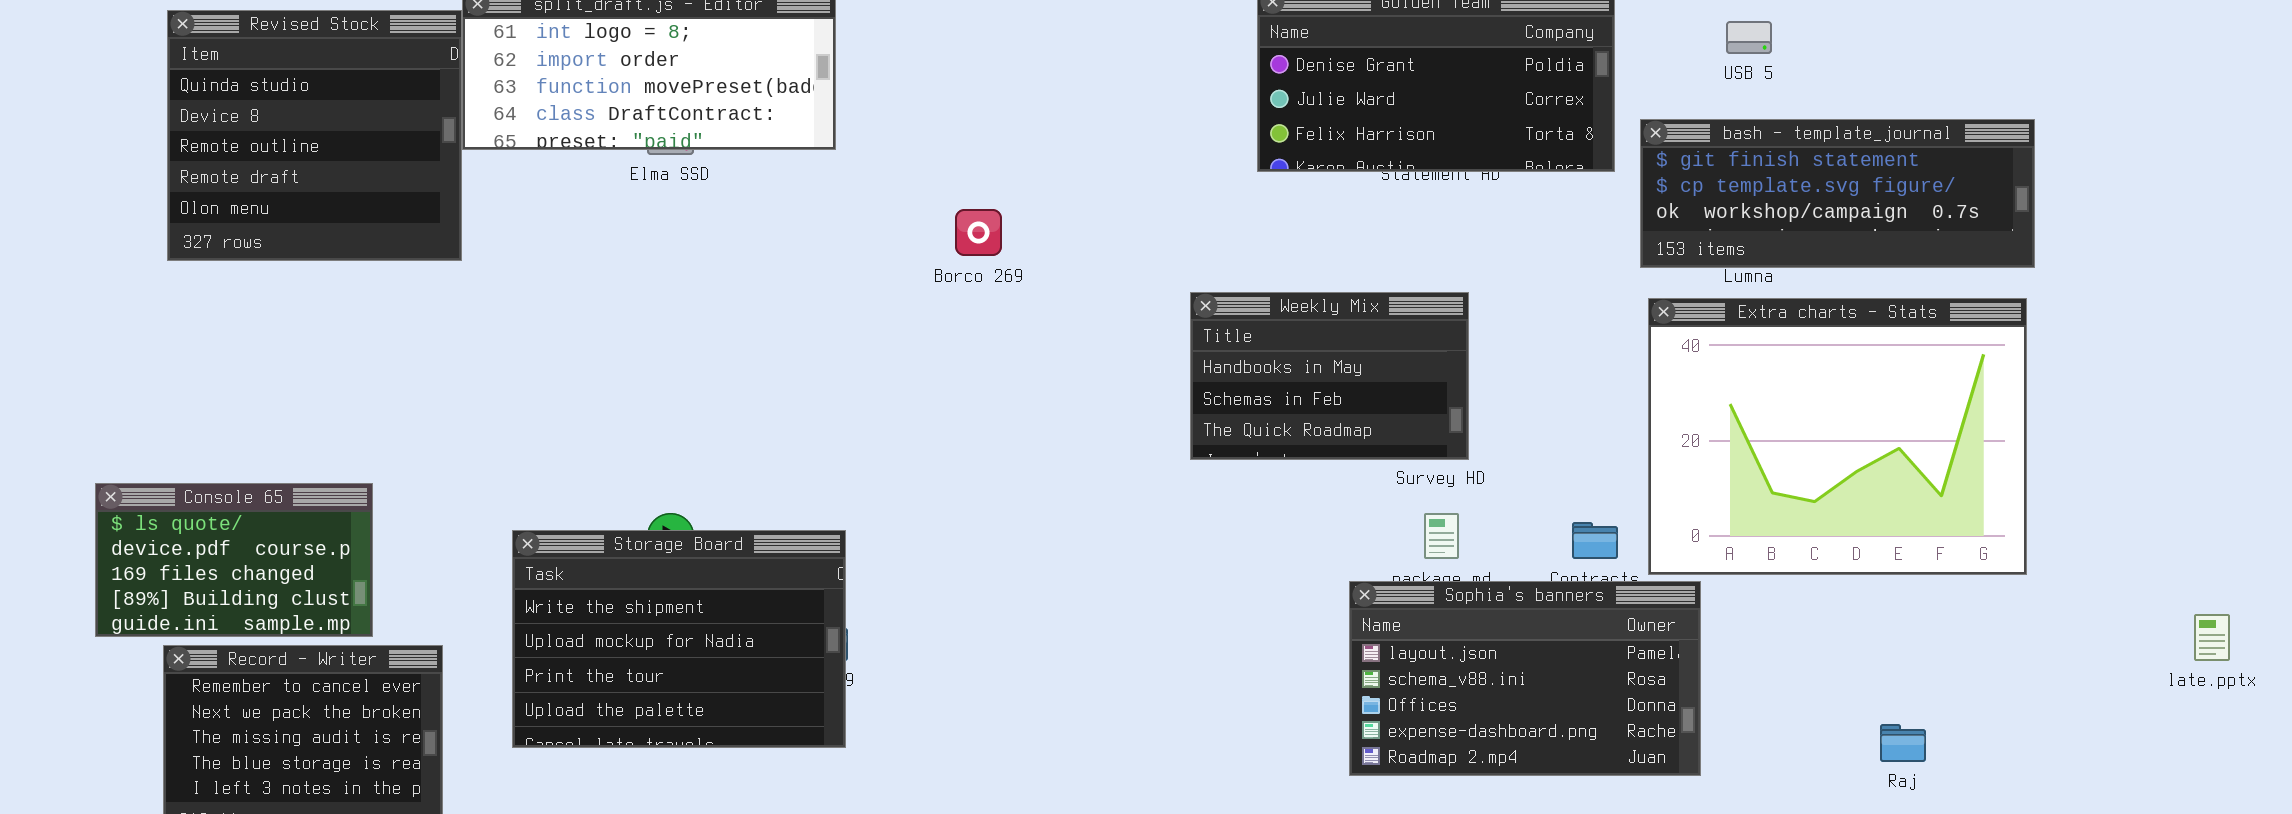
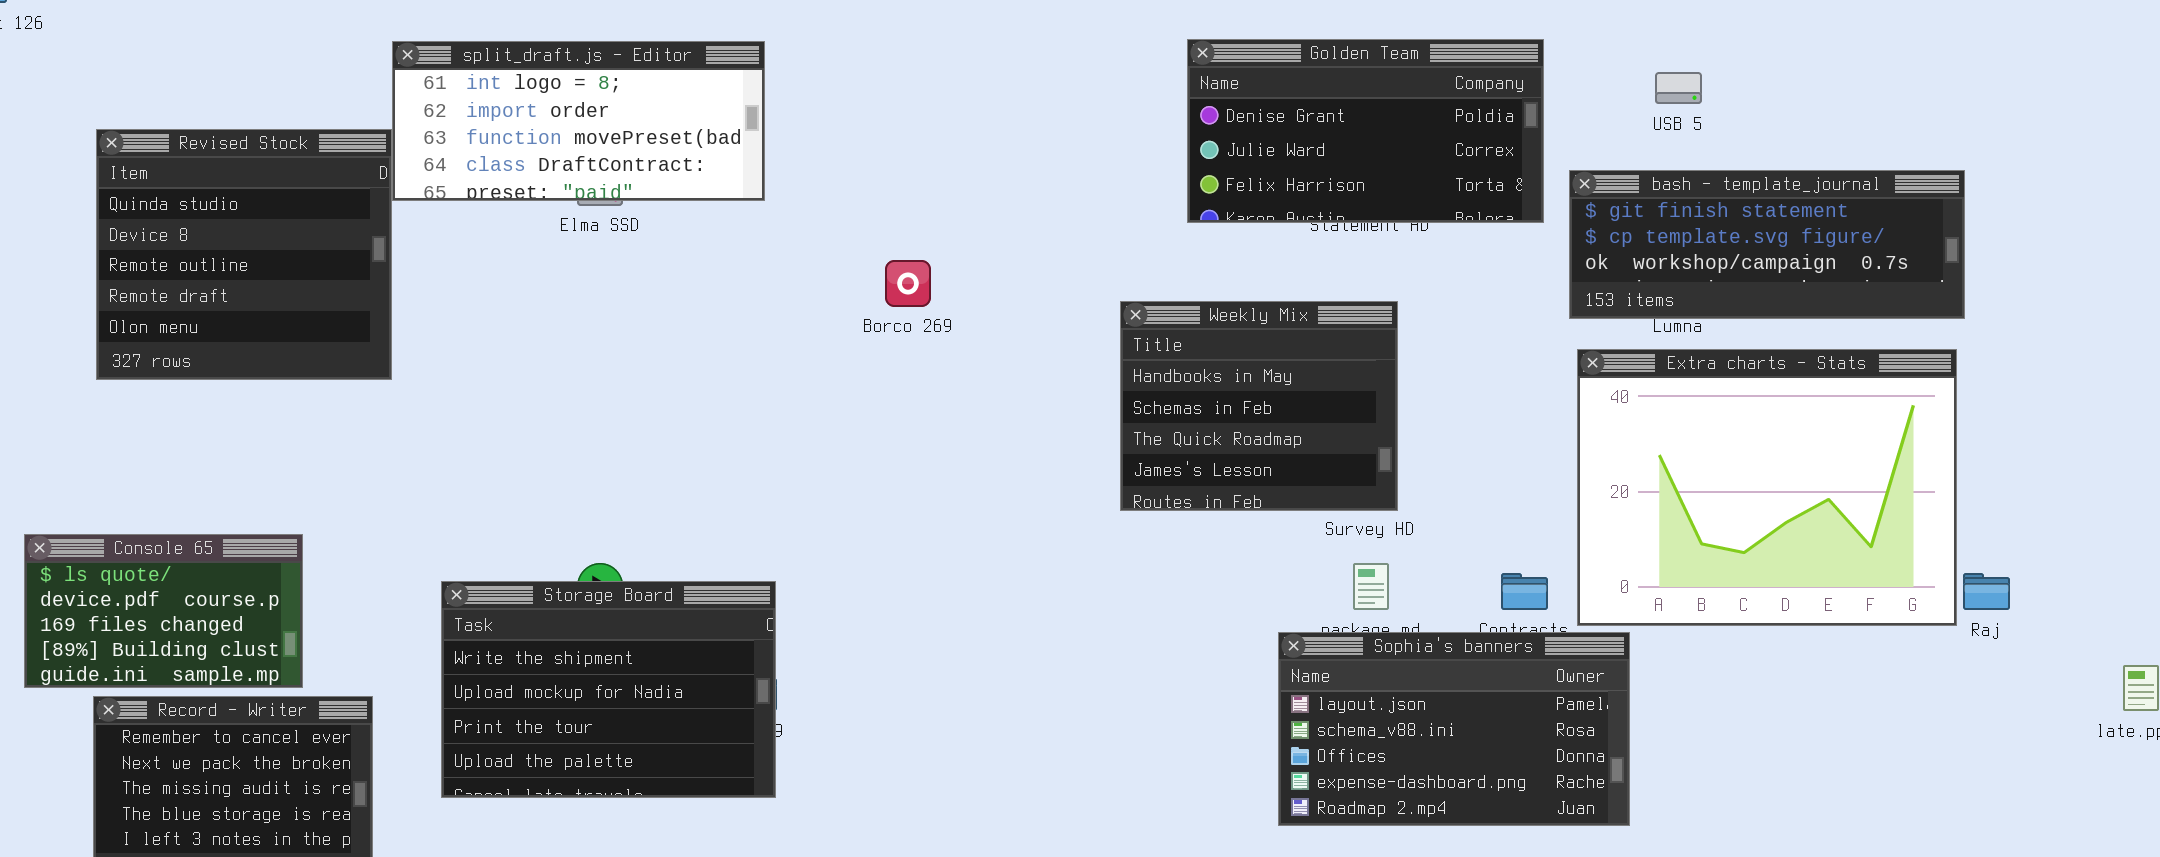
Revised Stock: [167,10,462,261] -> [96,129,392,380], moved
Weekly Mix: [1190,292,1469,460] -> [1120,301,1398,511], resized
Raj: [1880,724,1926,762] -> [1963,573,2010,610], moved

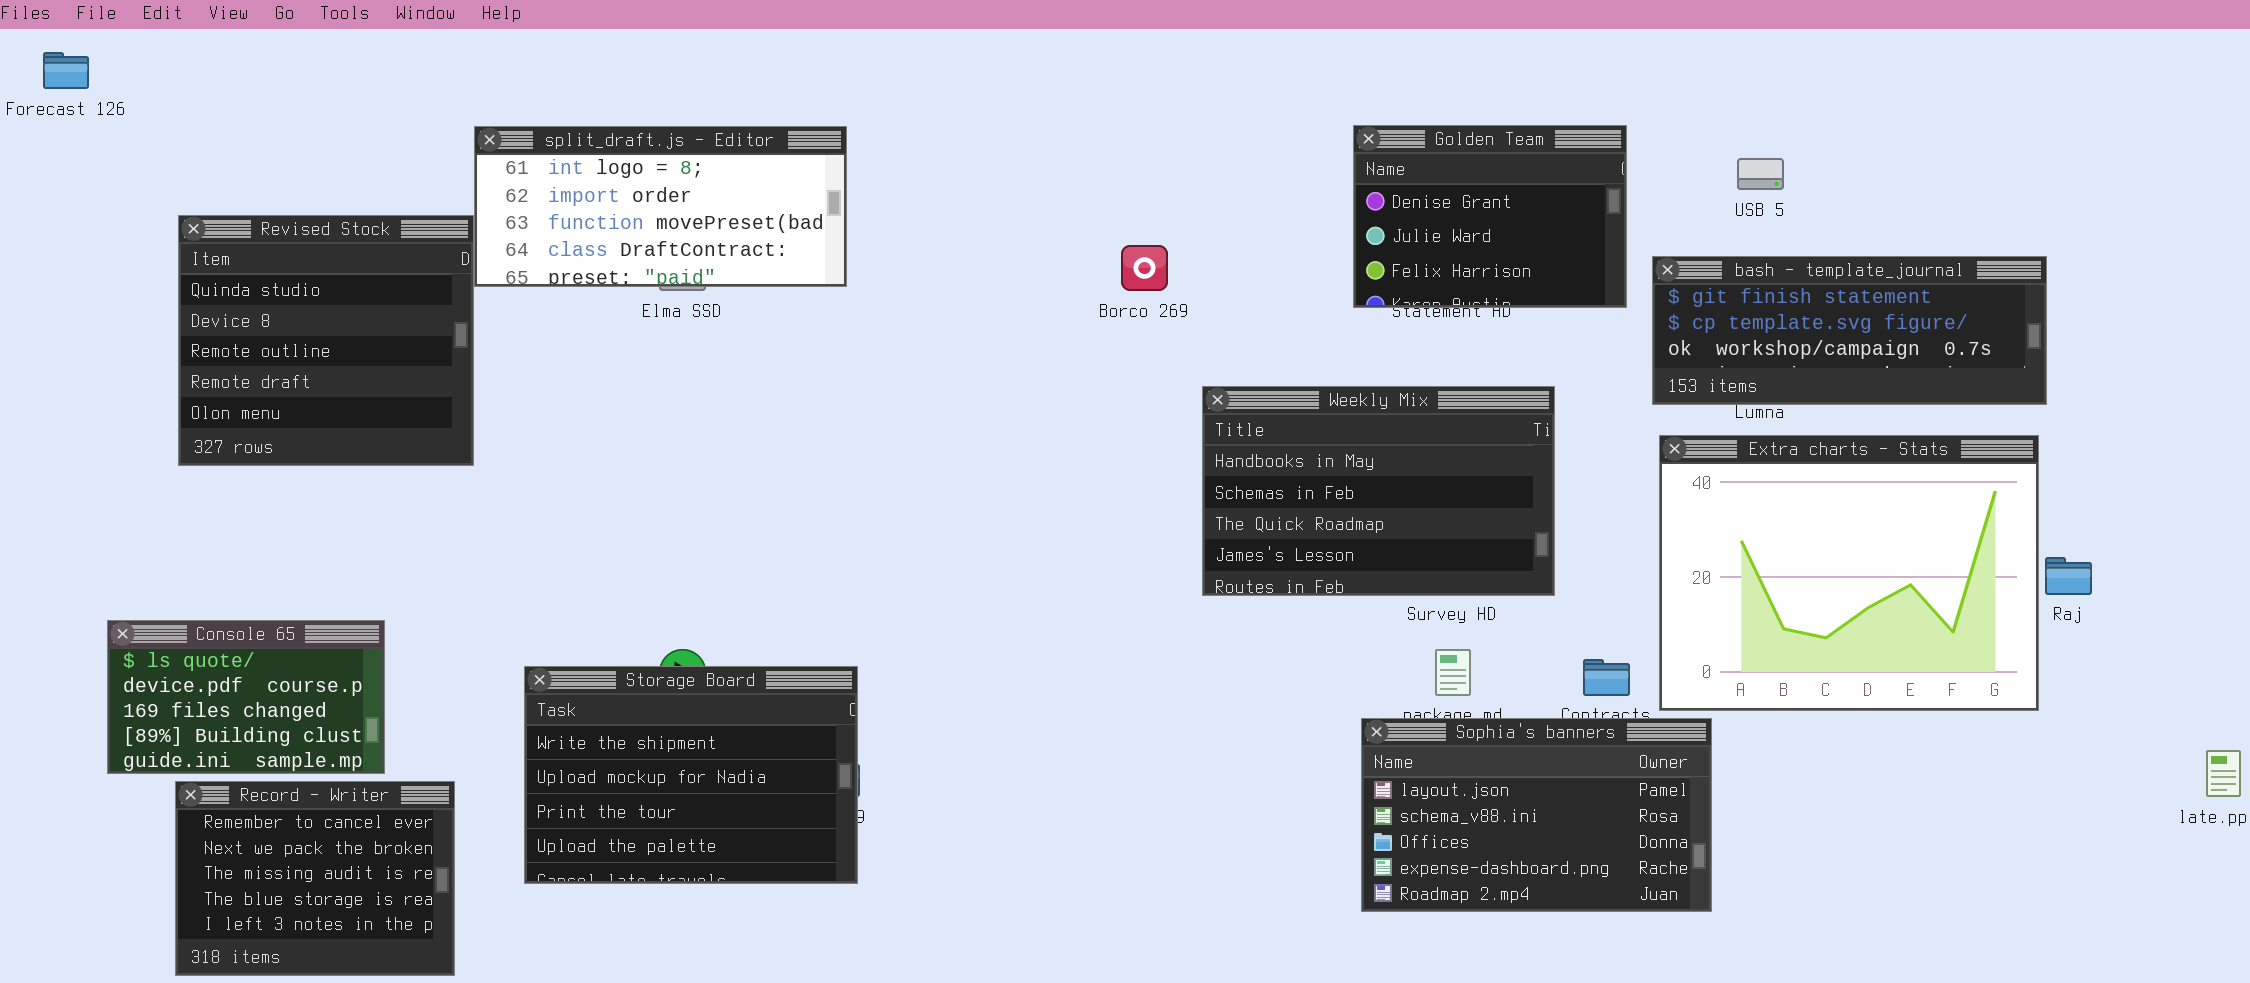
Golden Team: [1187,39,1544,223] -> [1353,125,1627,308], resized
Borco 269: [885,260,931,307] -> [1121,245,1168,291], moved
Weekly Mix: [1120,301,1398,511] -> [1202,386,1555,596], resized
Raj: [1963,573,2010,610] -> [2045,557,2092,595], moved

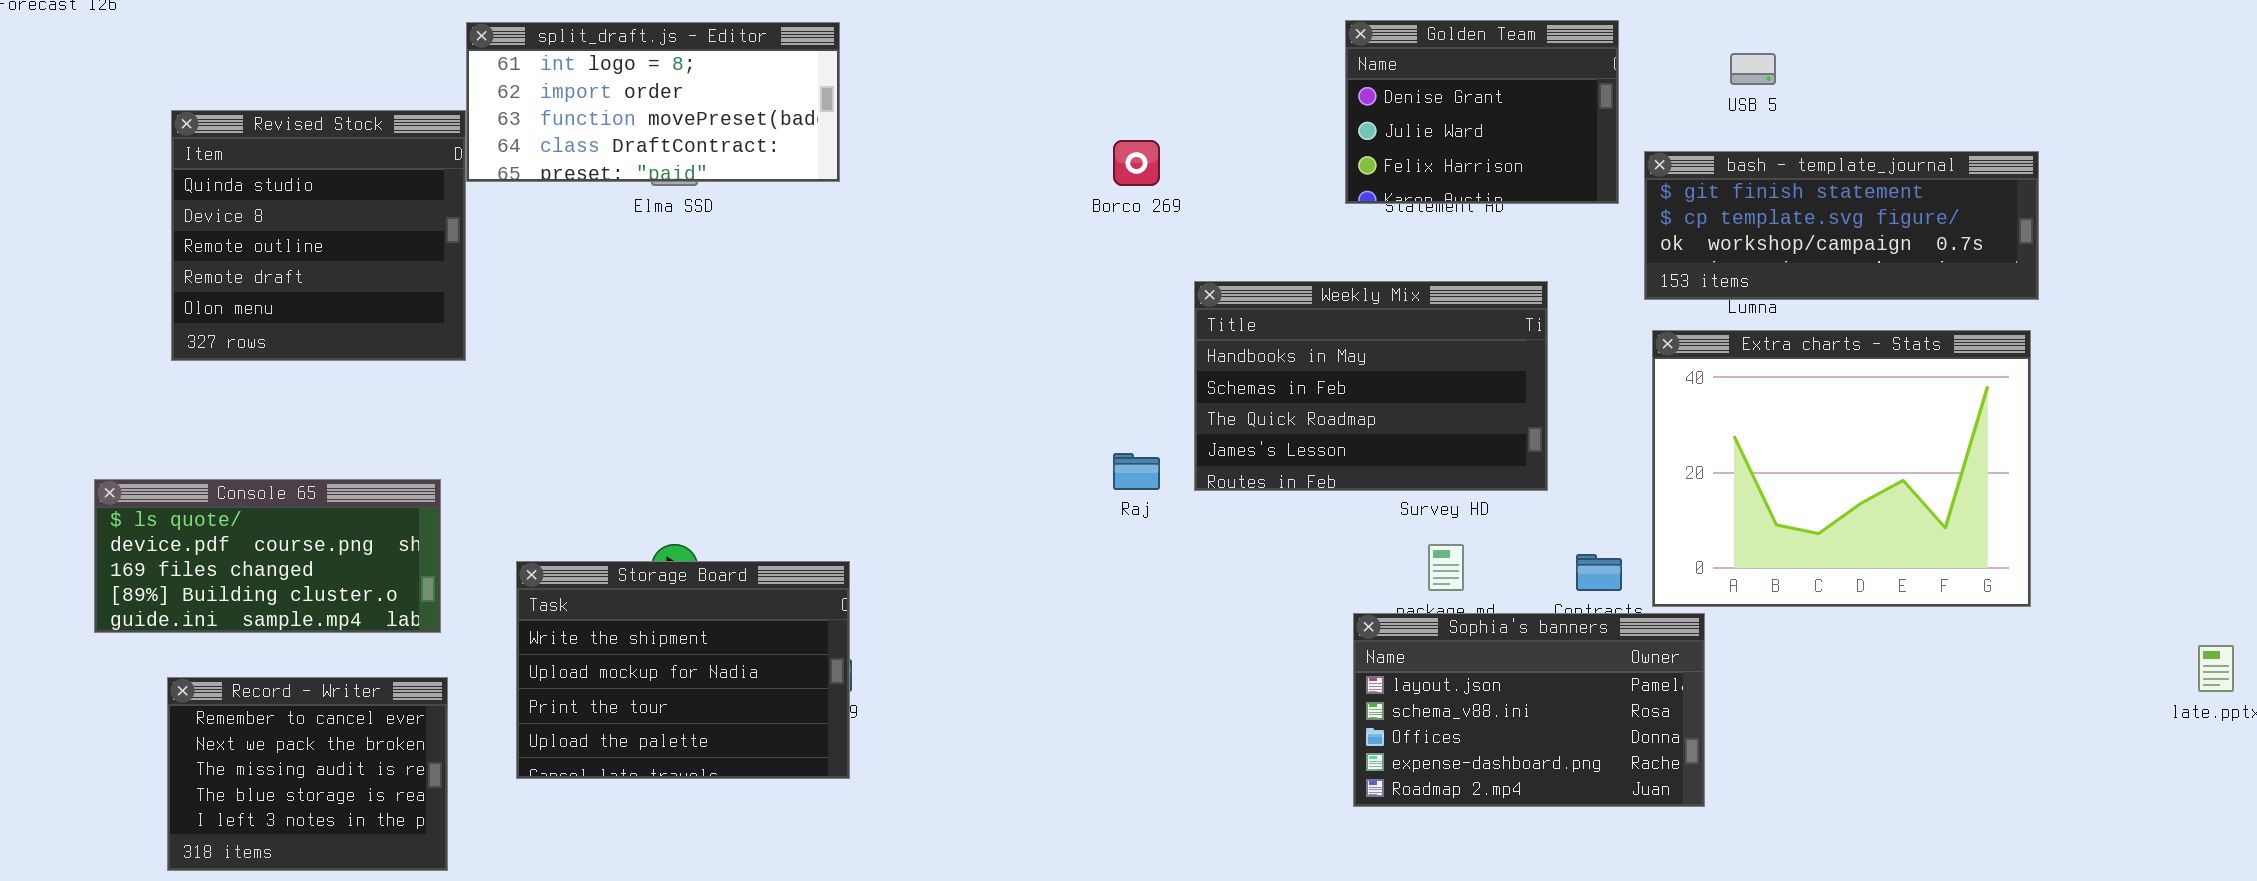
Raj: [2045,557,2092,595] -> [1113,453,1160,490], moved
Console 65: [107,620,385,774] -> [94,479,441,633], moved, resized

